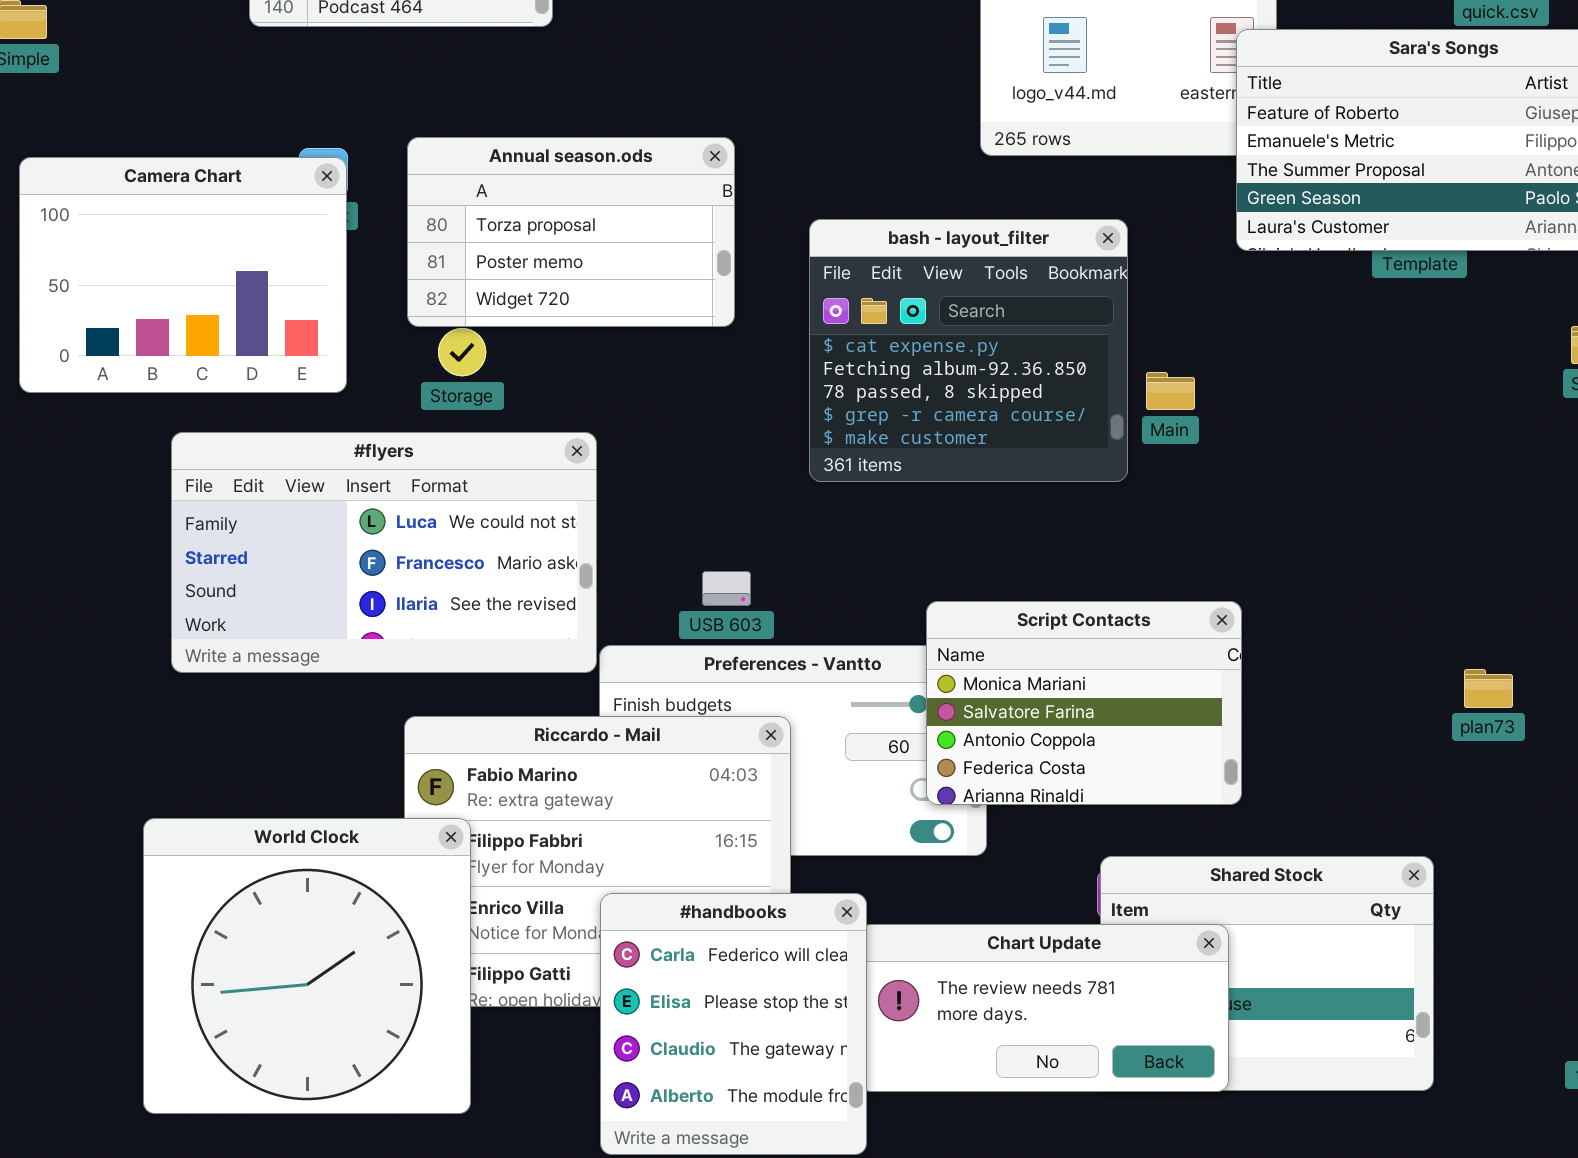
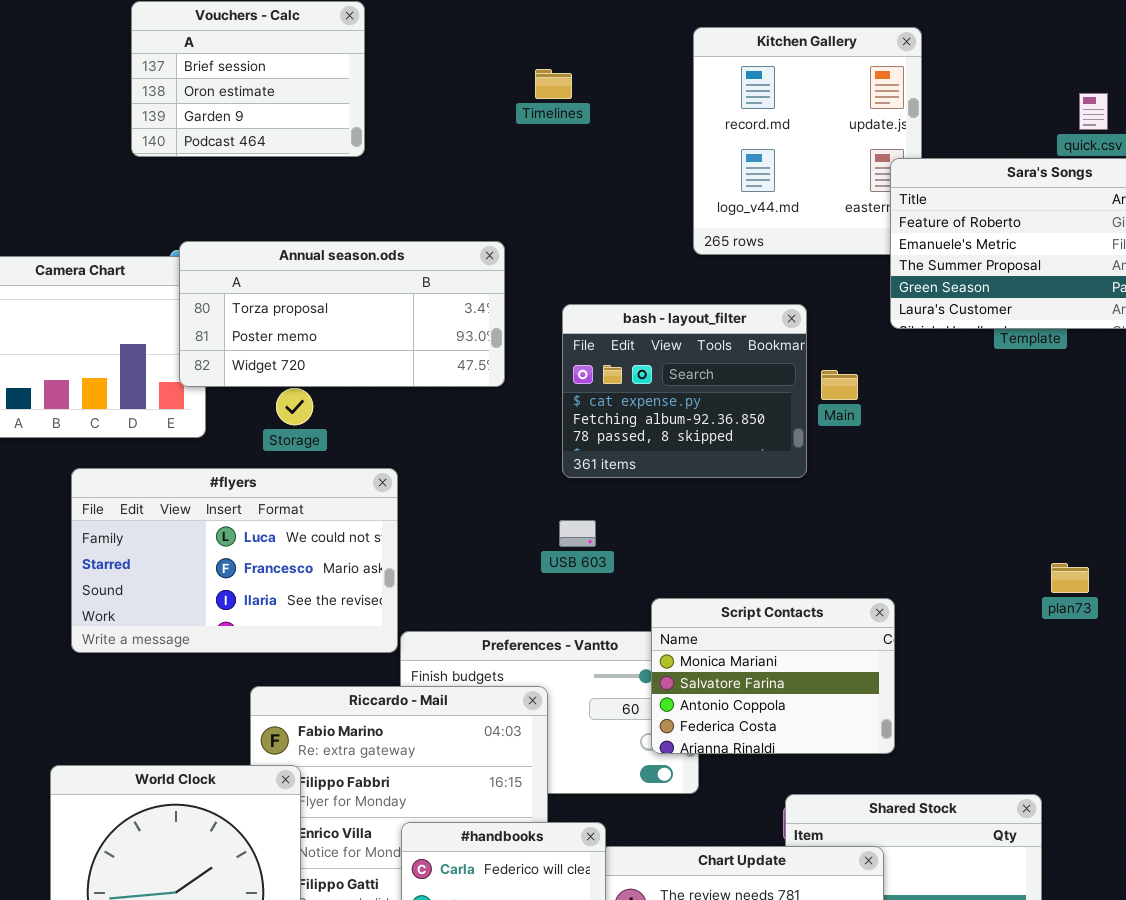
Annual season.ods: [407,137,735,327] -> [179,241,505,387], resized
bash - layout_filter: [809,219,1128,482] -> [562,304,807,478], resized
Main: [1146,372,1195,410] -> [821,370,858,400], moved
USB 603: [702,571,751,606] -> [559,520,596,547], moved
plan73: [1464,669,1513,708] -> [1051,563,1089,593], moved

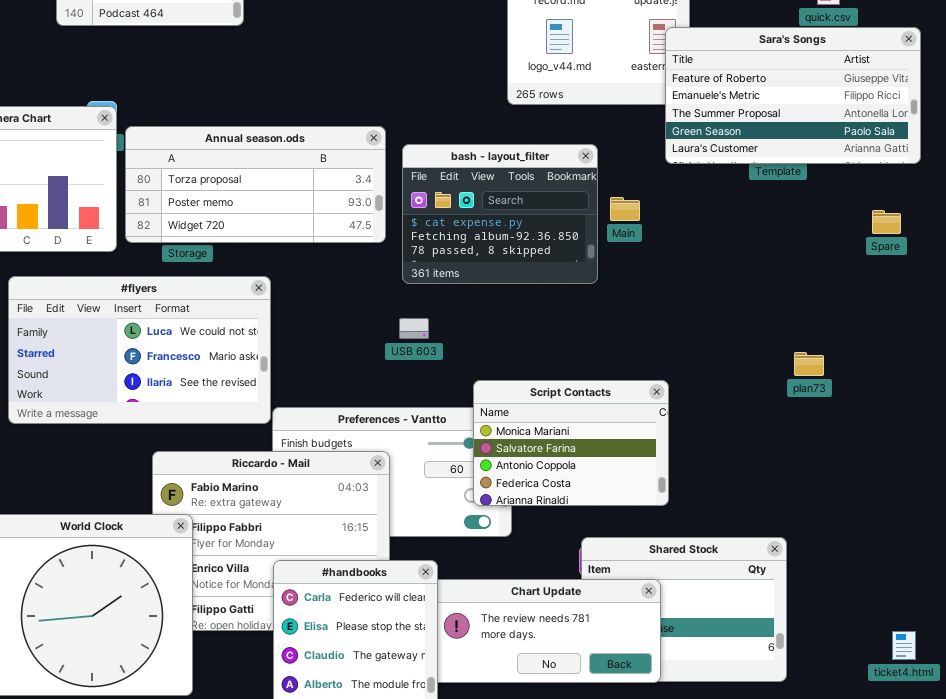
Annual season.ods: [179,241,505,387] -> [125,126,386,243], moved

